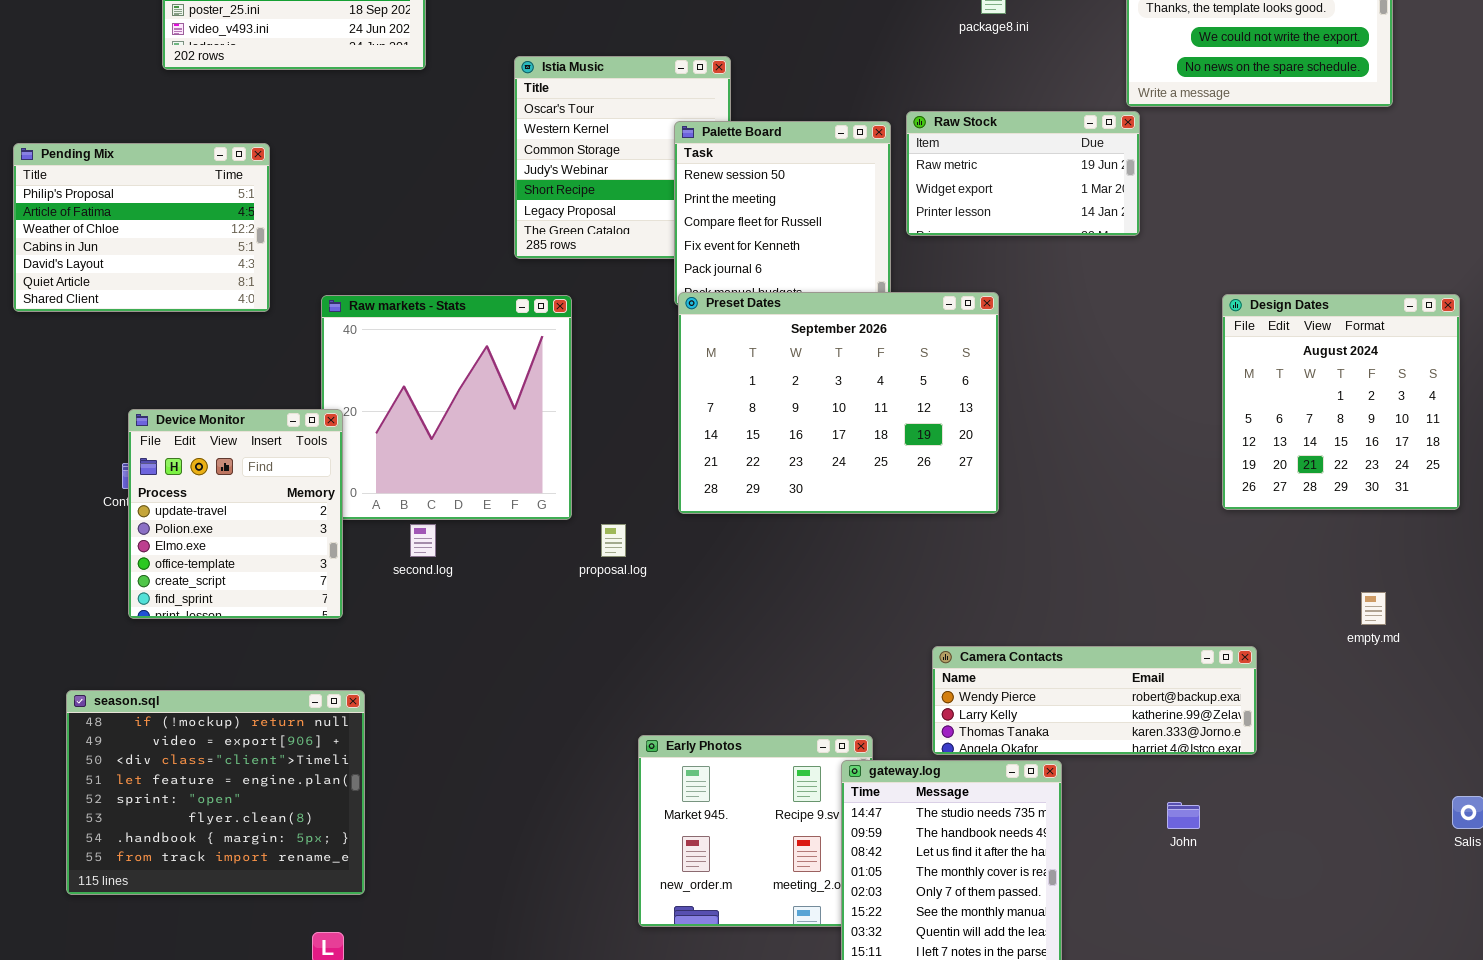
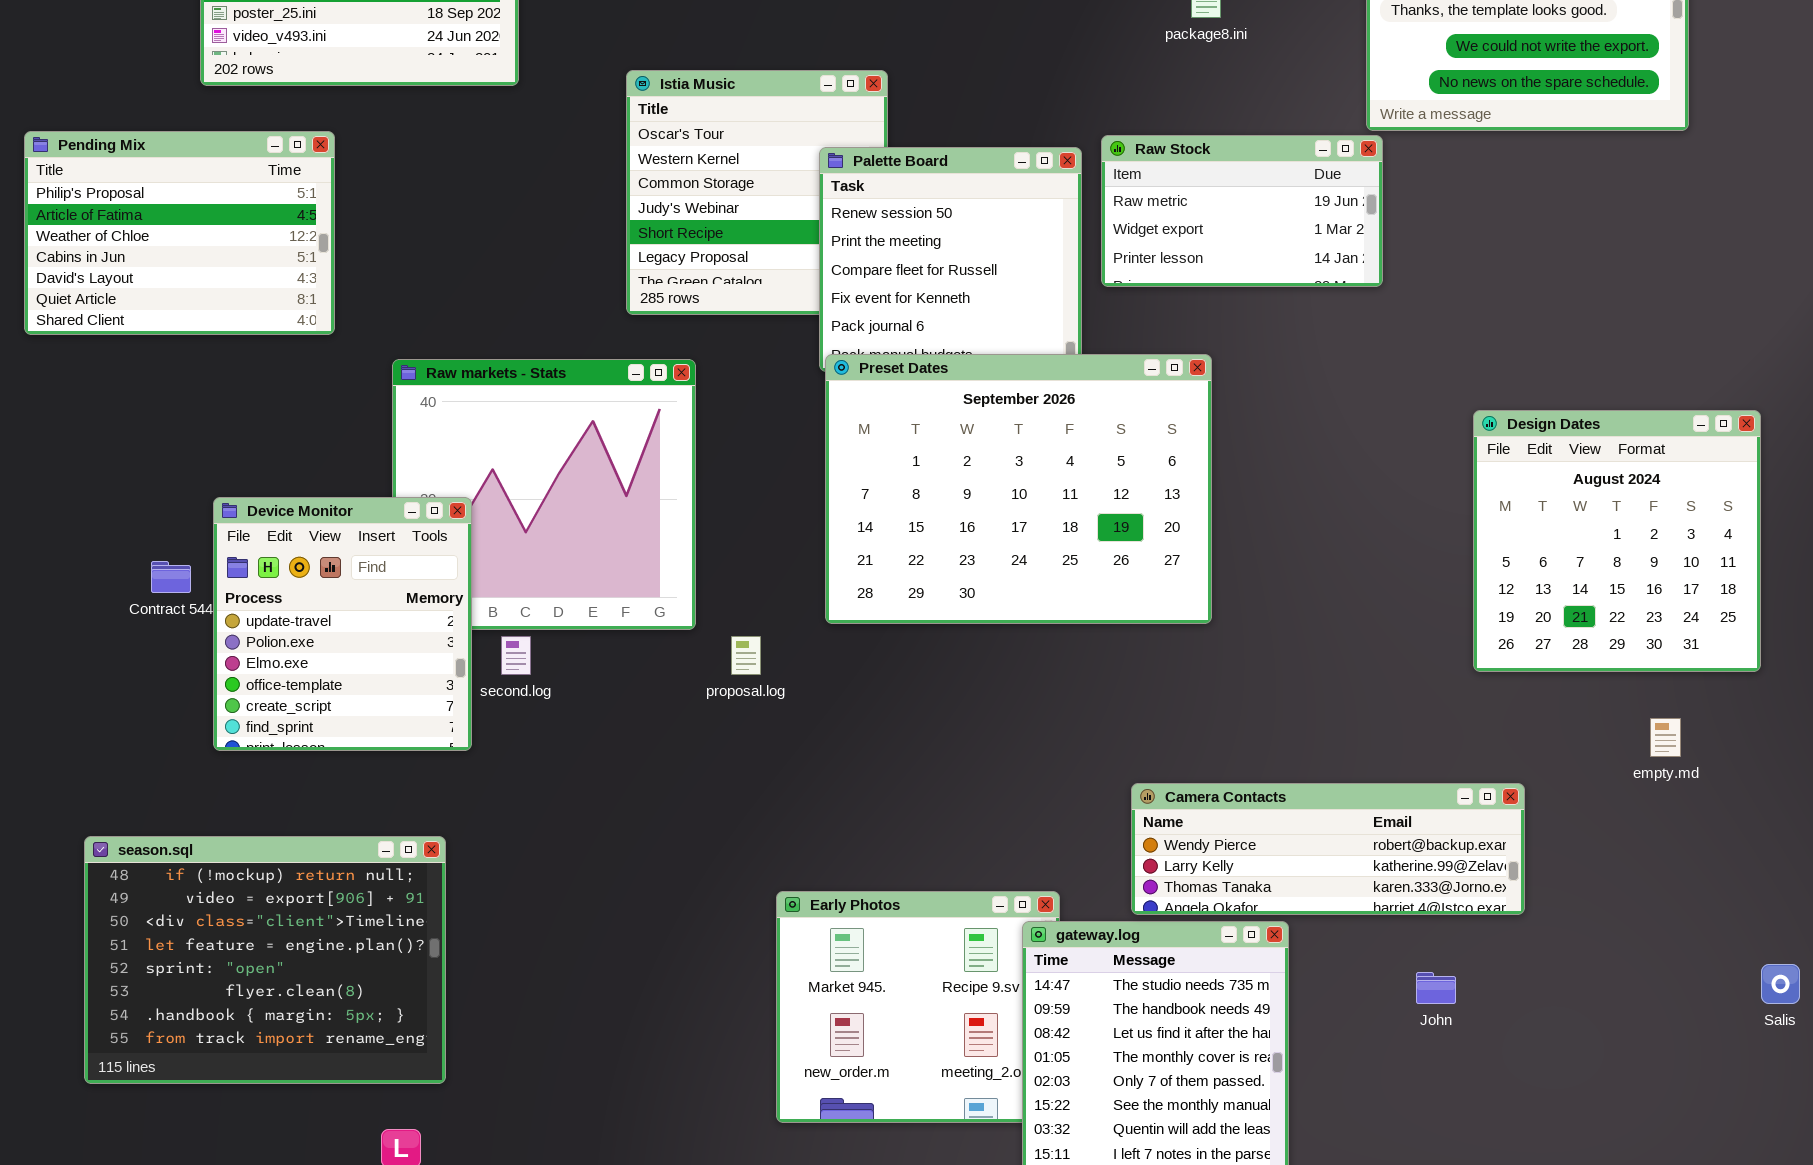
Pending Mix: [13,143,270,312] -> [24,131,335,335], moved
Design Dates: [1222,294,1460,510] -> [1473,410,1761,672], moved
Device Monitor: [128,409,343,619] -> [213,497,472,751], moved

